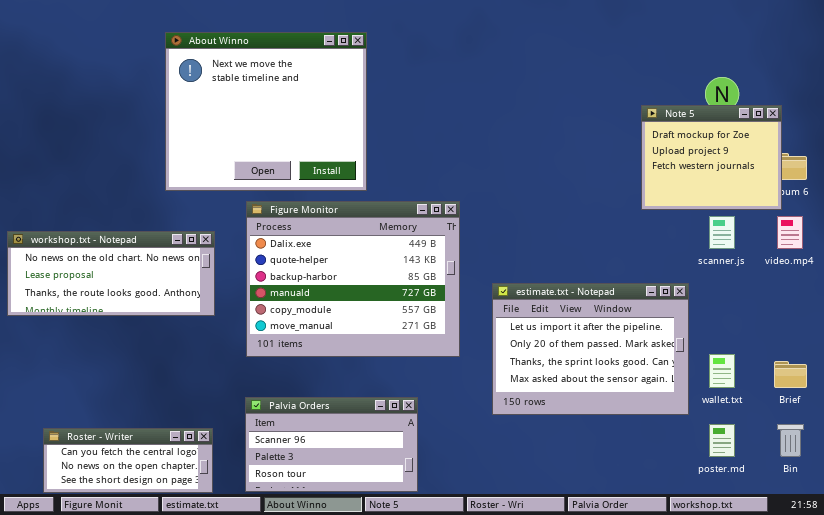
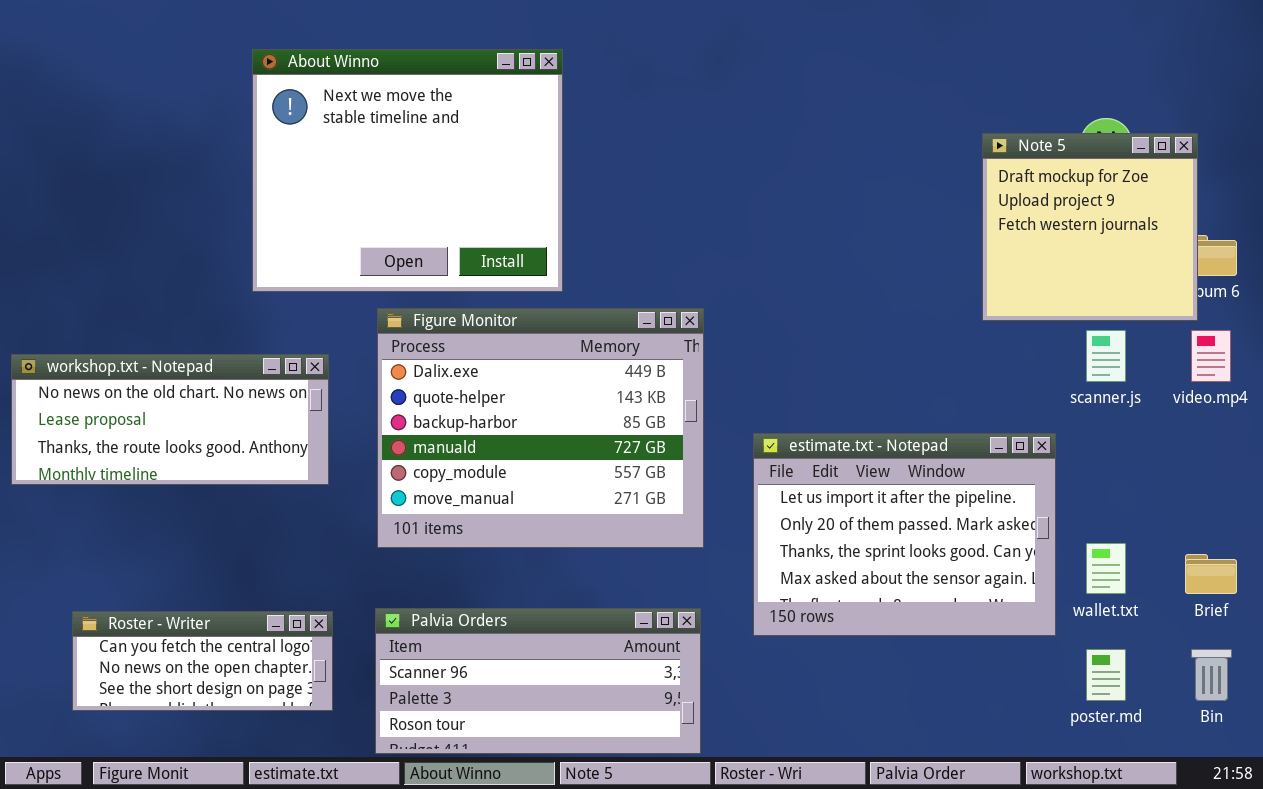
Note 5: [641,105,782,210] -> [982,133,1198,321], resized
Palvia Orders: [245,397,418,492] -> [375,608,701,754], resized
Roster - Writer: [43,428,213,493] -> [72,611,333,711], moved

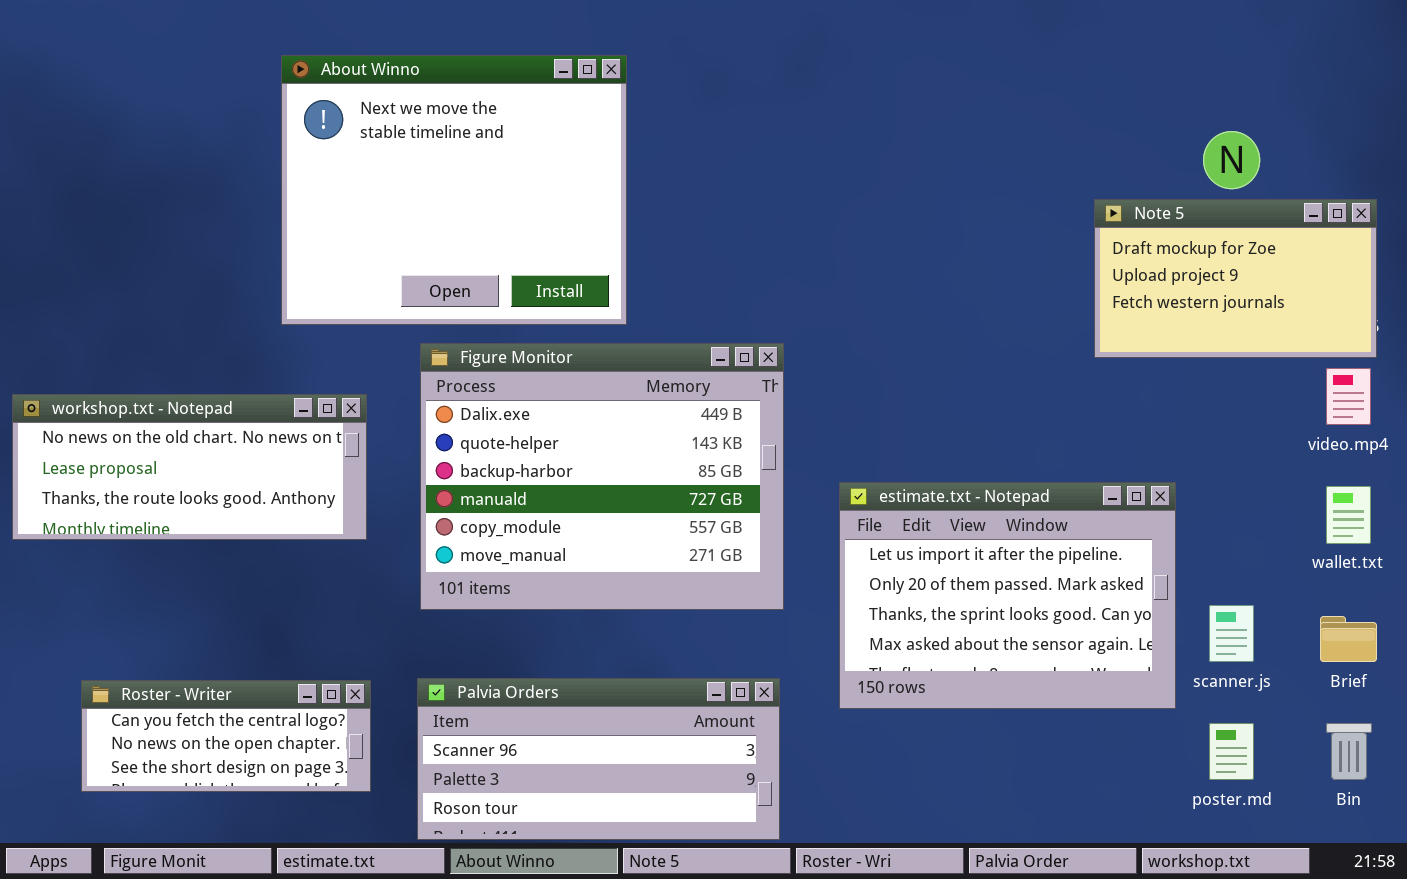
Note 5: [982,133,1198,321] -> [1094,199,1377,358], resized
scanner.js: [1086,330,1126,382] -> [1209,605,1254,662], moved
wallet.txt: [1086,543,1126,594] -> [1326,486,1371,544], moved

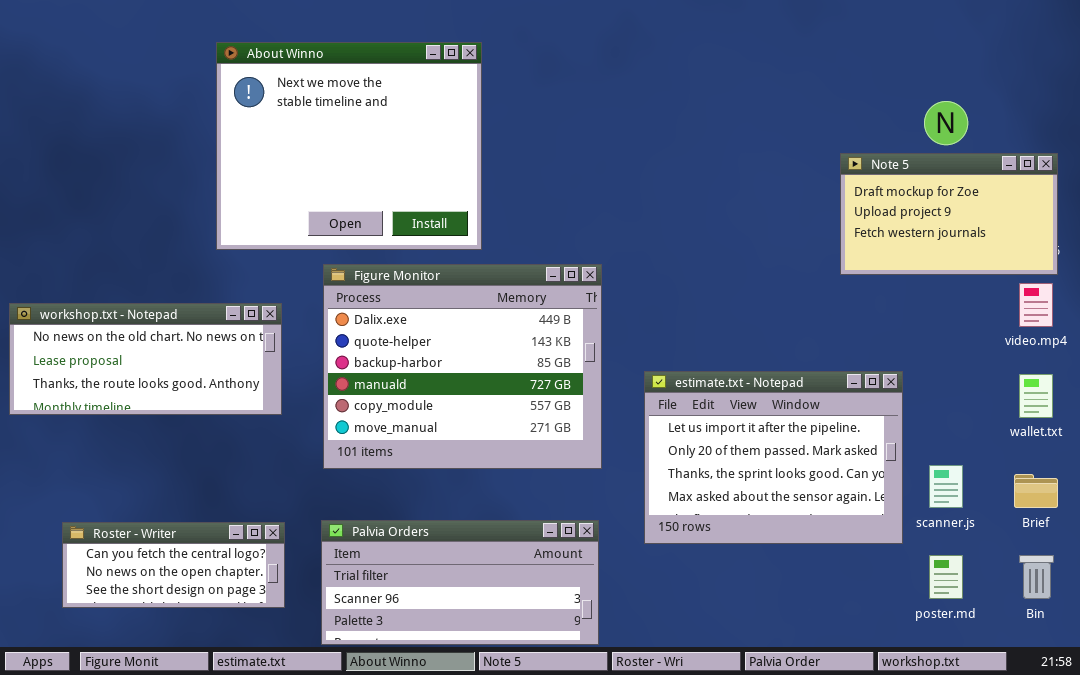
Palvia Orders: [417,678,780,840] -> [321,520,599,645], scrolled up 1 row

